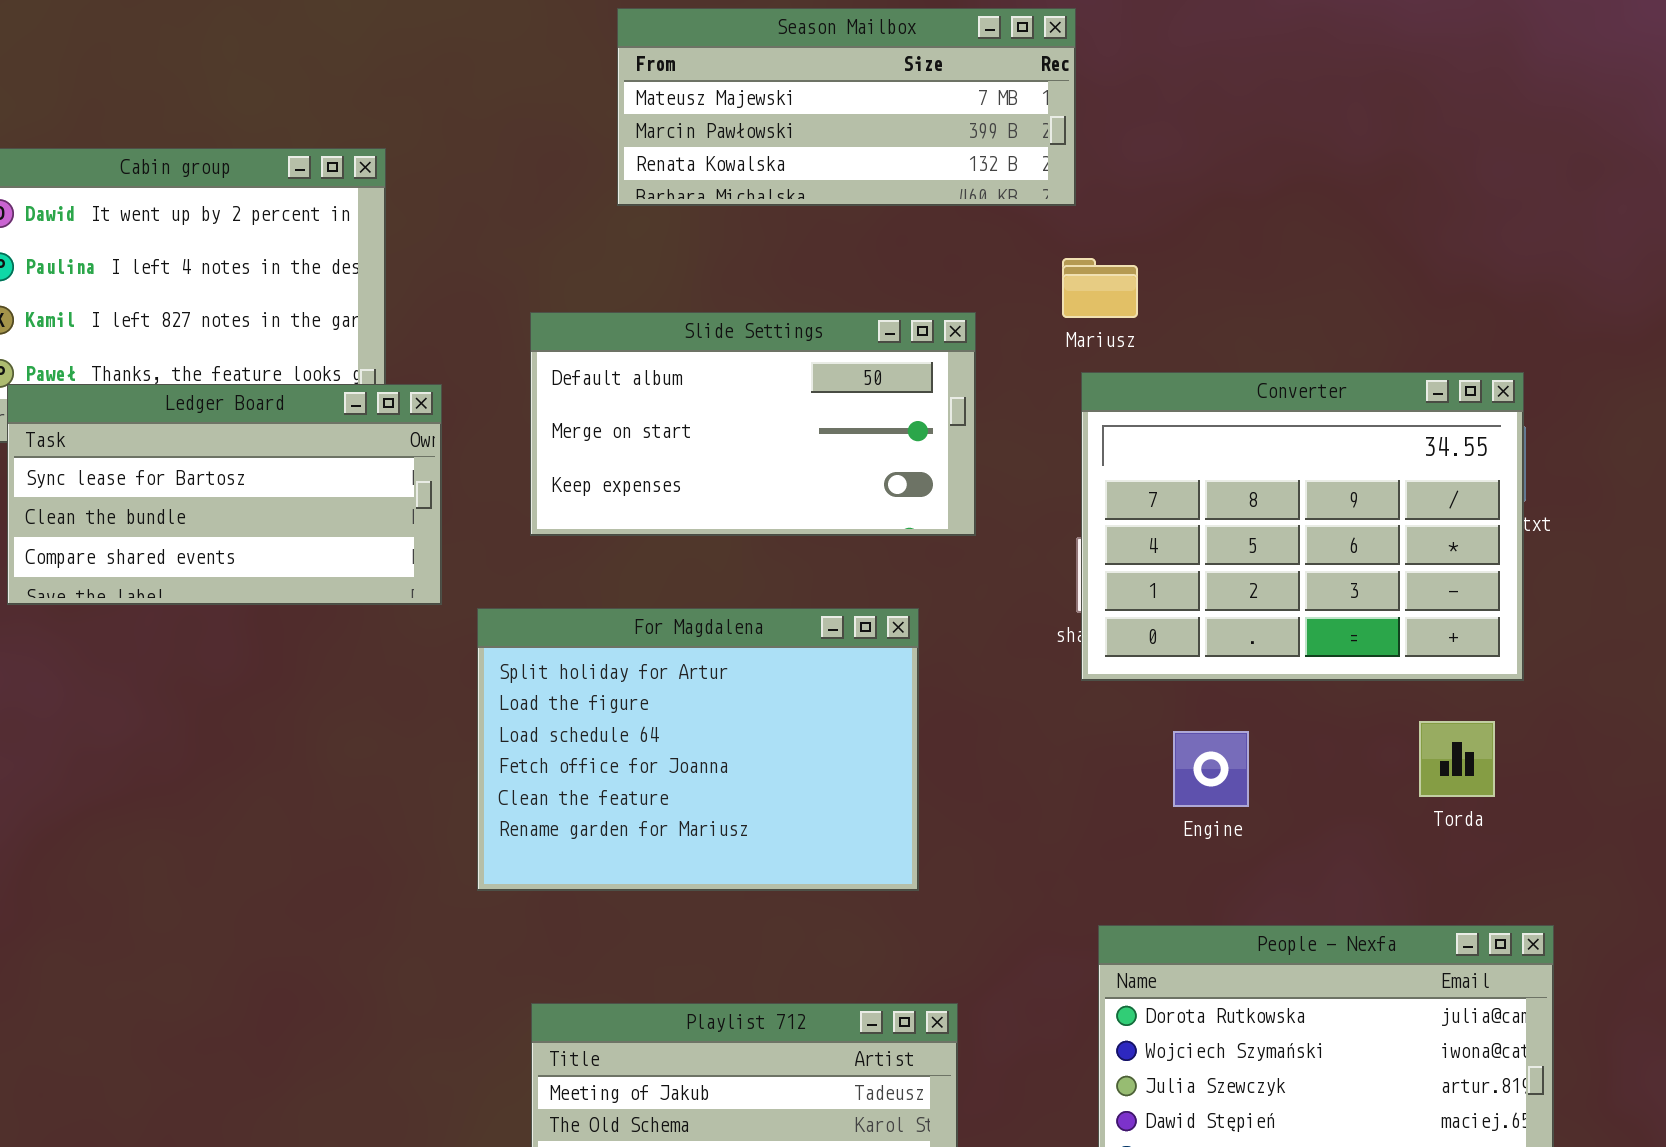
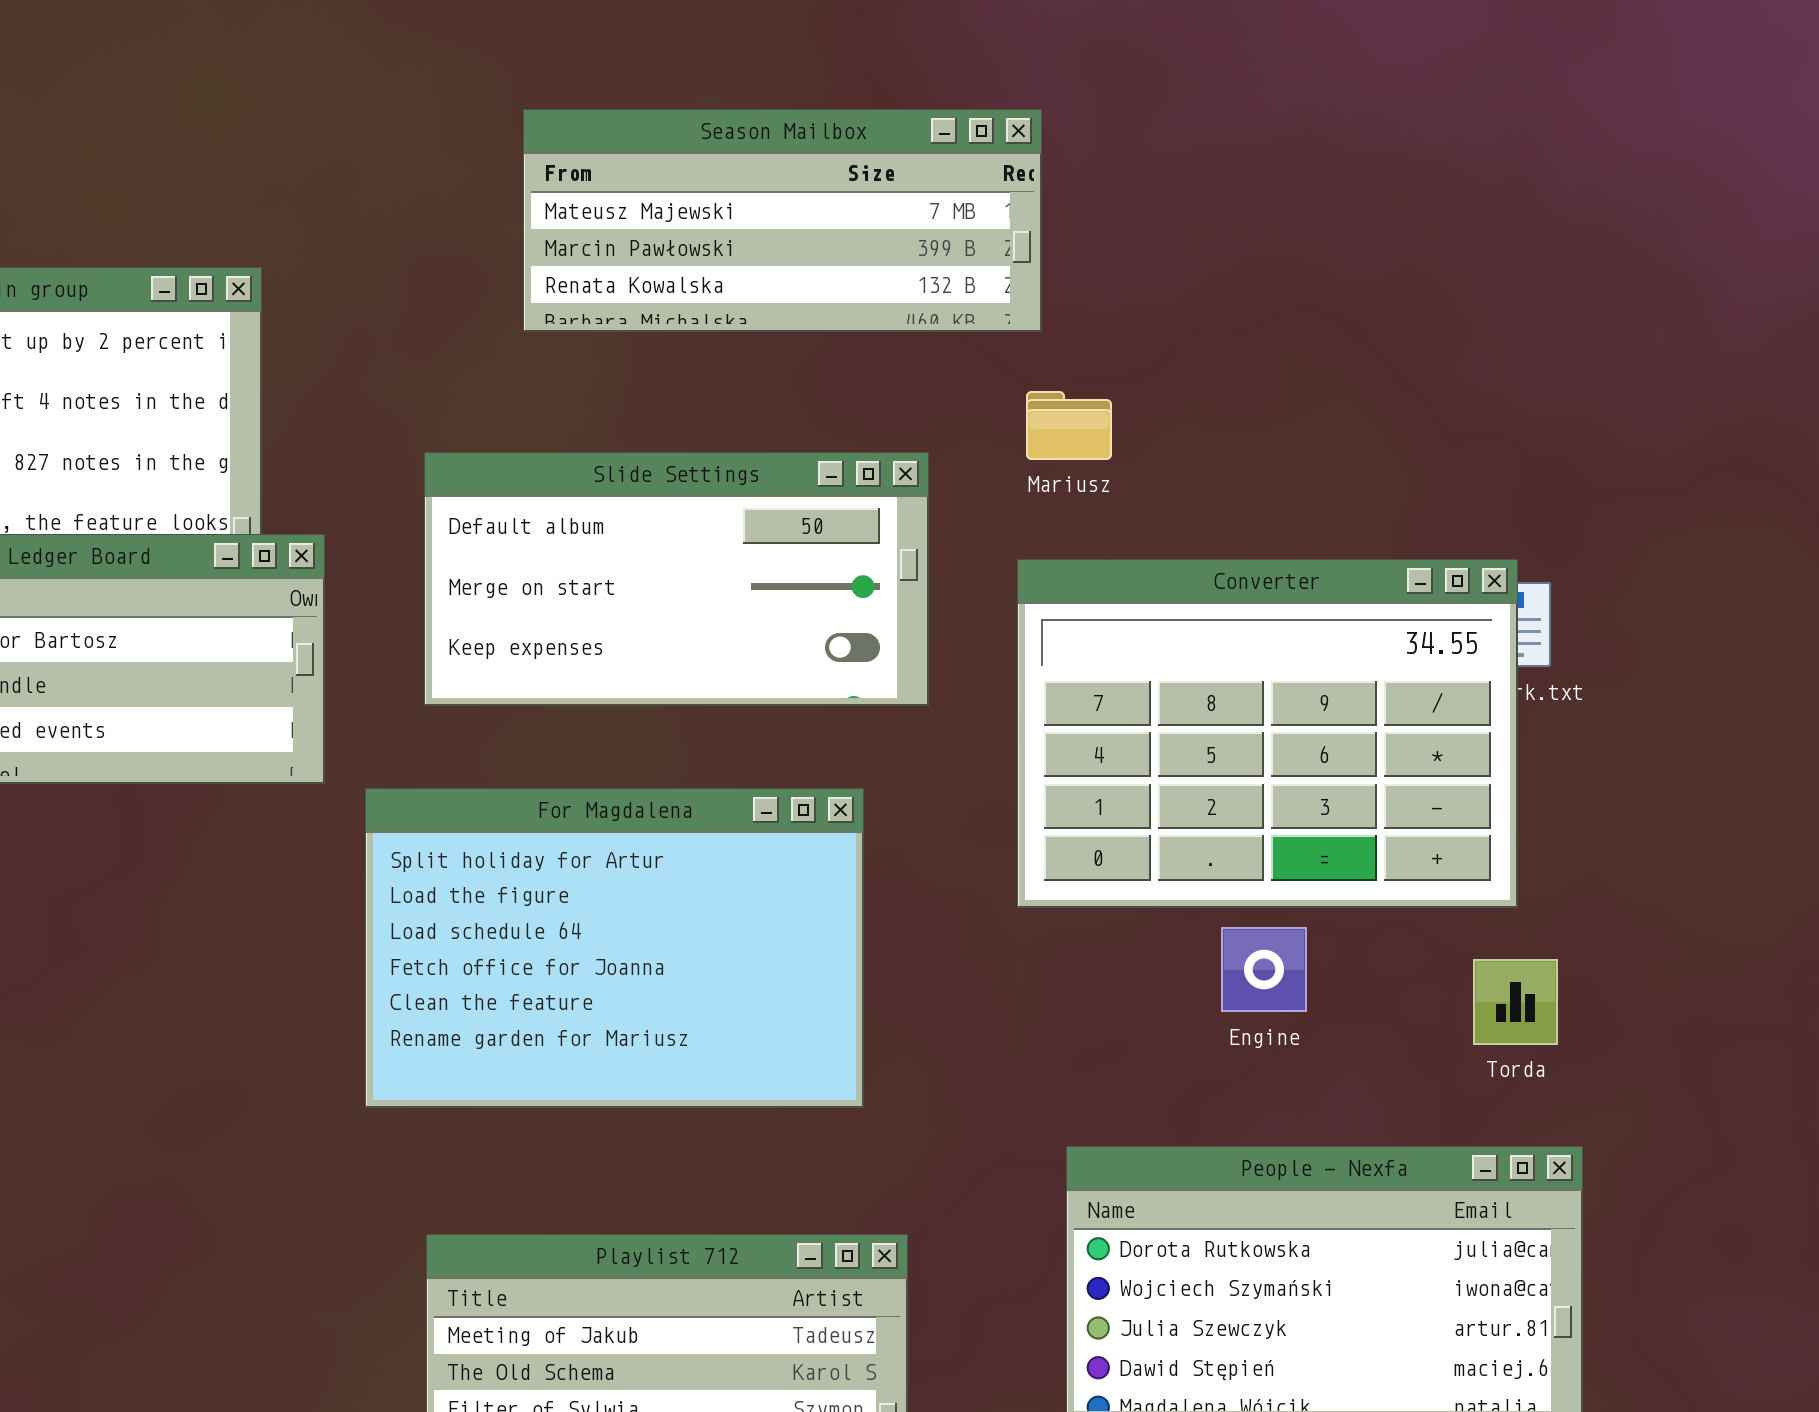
Converter: [1081,372,1524,681] -> [1017,559,1518,908], moved
Torda: [1419,721,1495,797] -> [1473,959,1558,1045], moved
Engine: [1173,731,1249,807] -> [1221,927,1307,1012], moved

